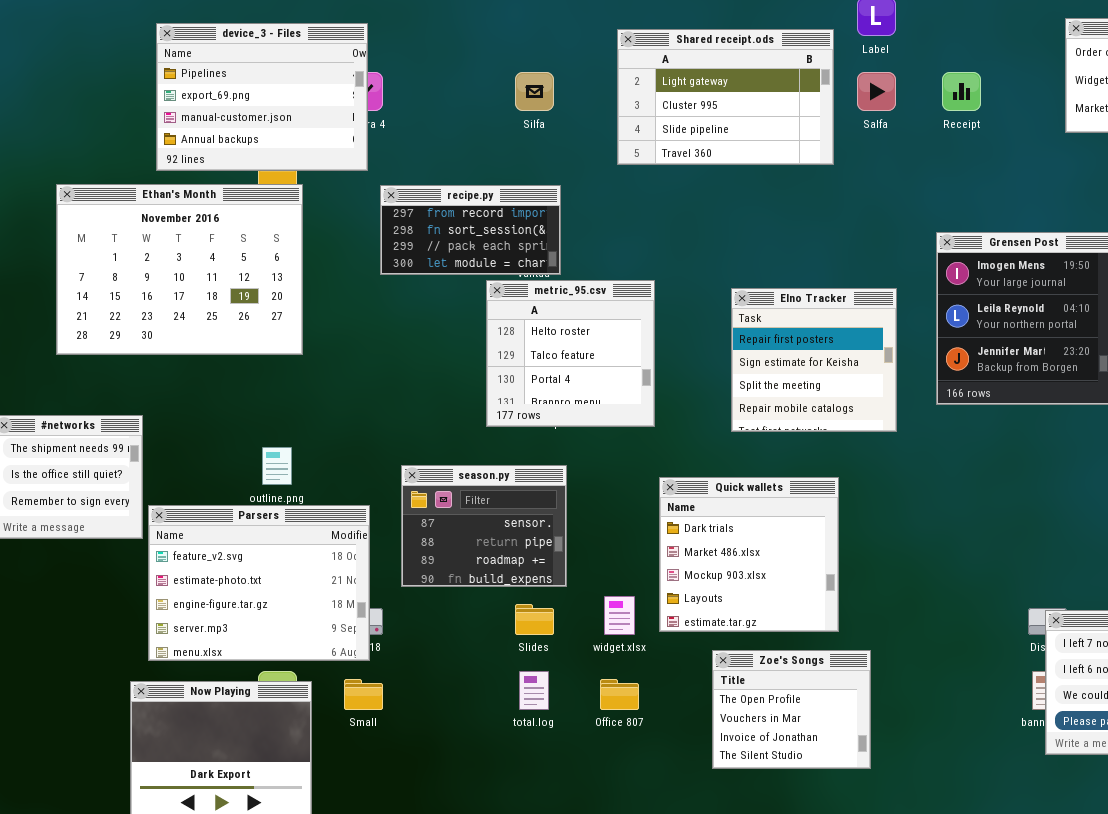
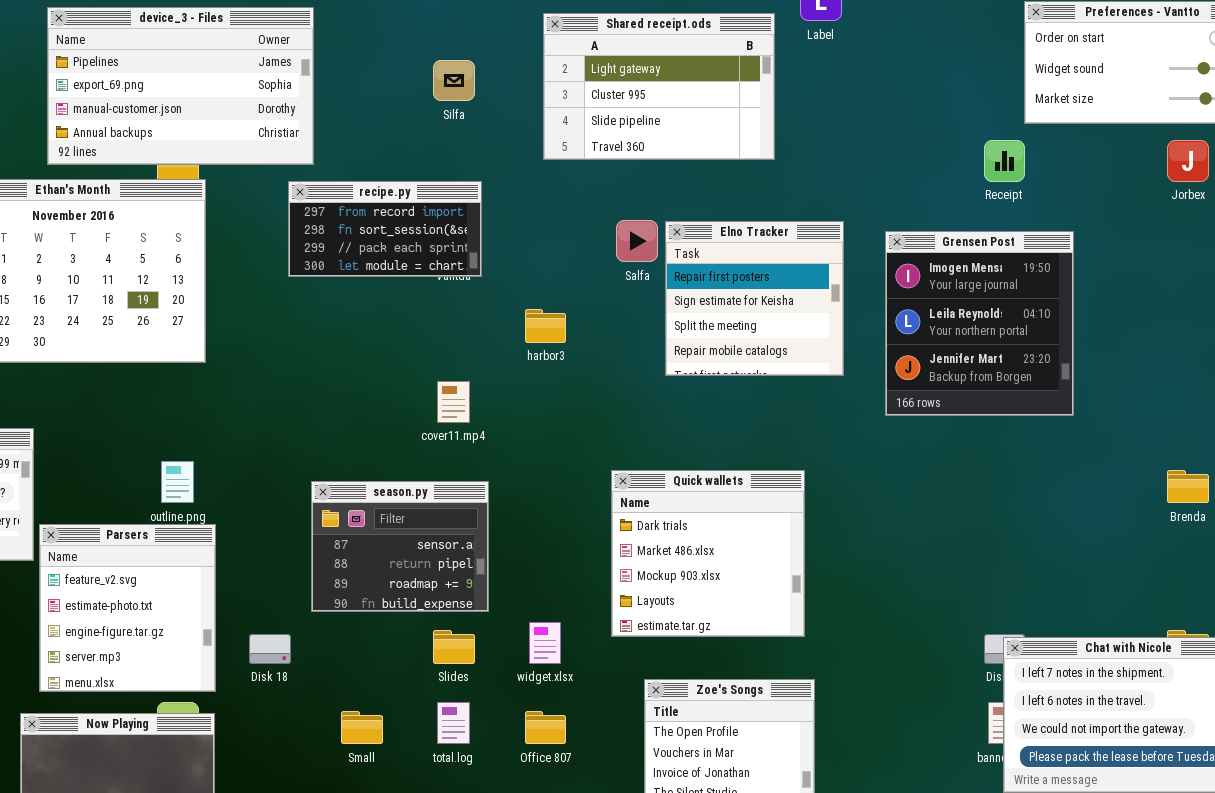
device_3 - Files: [156,23,368,171] -> [47,7,314,165], resized
Salfa: [857,72,896,111] -> [616,220,658,262], moved
Receipt: [942,72,981,111] -> [984,140,1025,182], moved
metric_95.csv: [486,280,655,427] -> none, closed
Elno Tracker: [731,288,897,432] -> [665,221,844,376], moved
Quick wallets: [659,477,839,632] -> [611,470,805,637], moved
Parsers: [148,505,370,661] -> [39,524,216,692], resized
Small: [344,679,383,710] -> [341,711,383,744], moved

